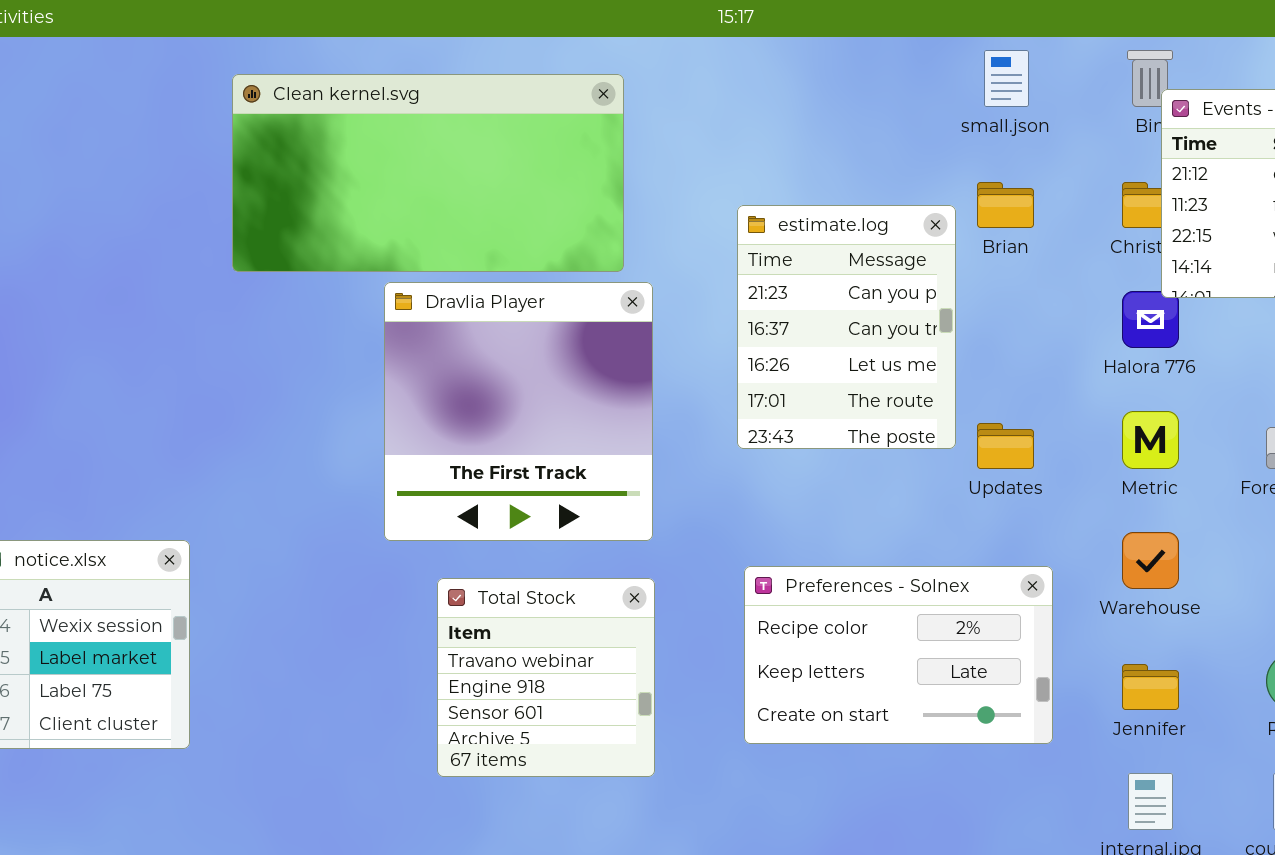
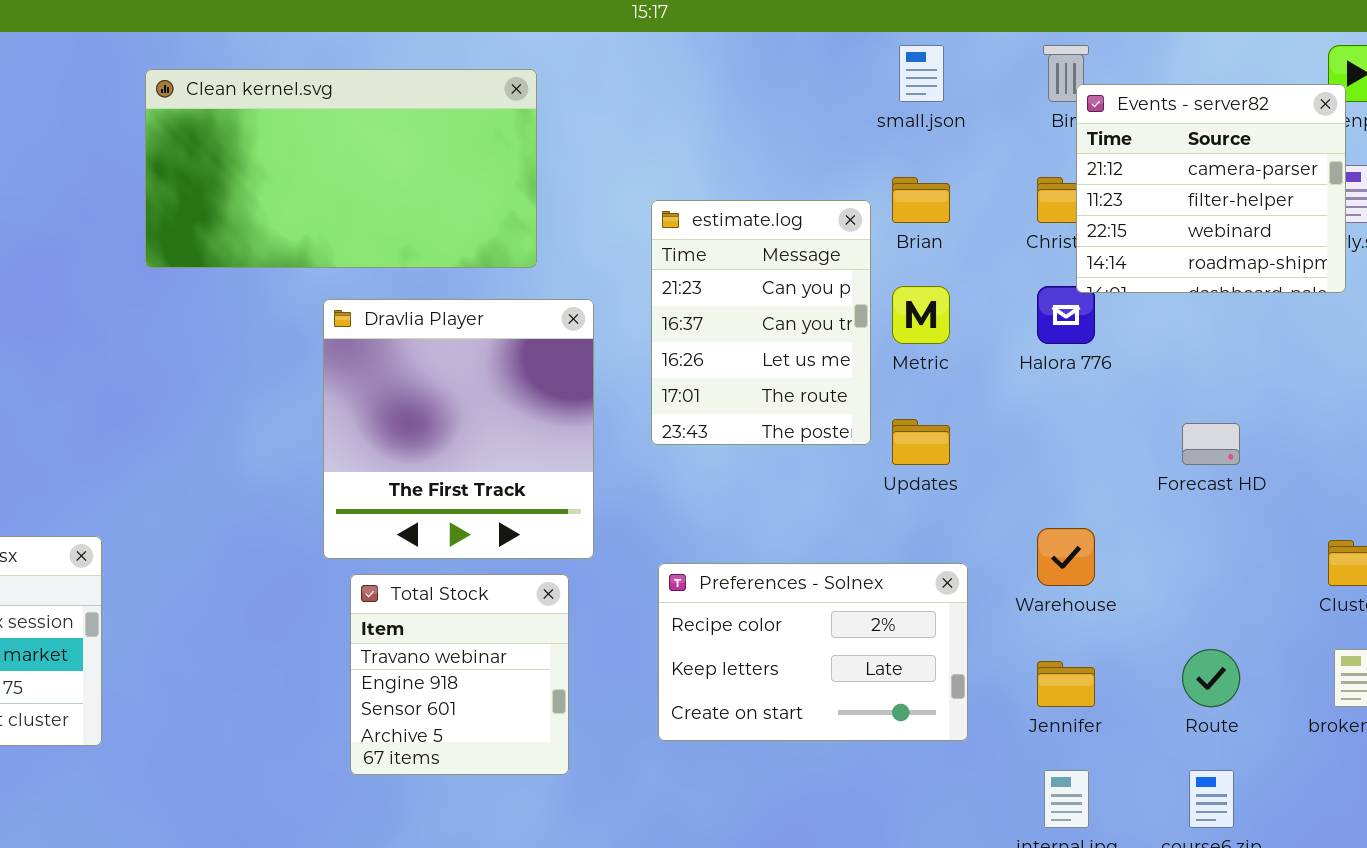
Dravlia Player: [384,282,653,541] -> [323,299,594,559], moved
Metric: [1122,411,1179,469] -> [892,286,950,344], moved

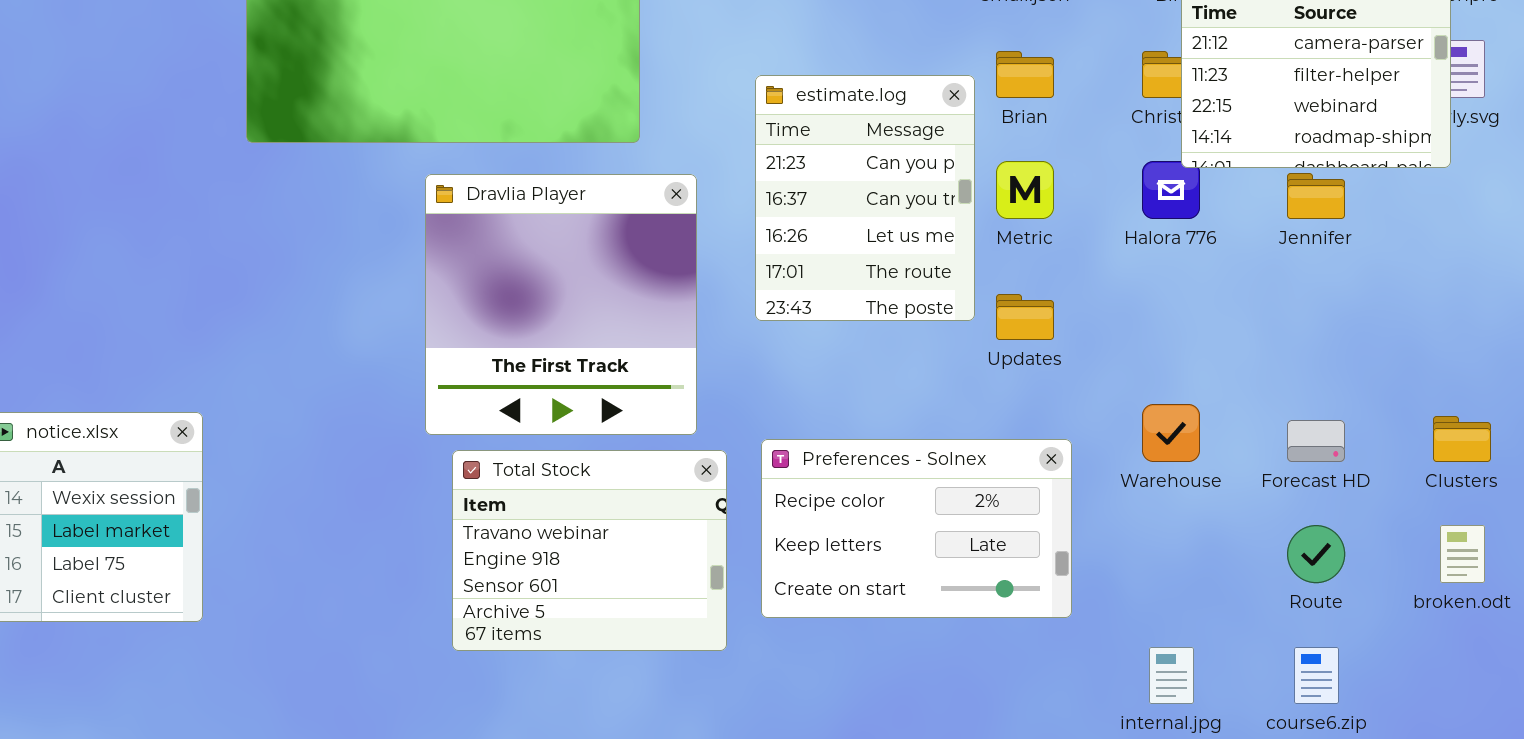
Forecast HD: [1182,423,1240,465] -> [1287,420,1345,462], moved
Total Stock: [350,574,569,775] -> [452,450,727,651], resized
Jennifer: [1037,661,1095,707] -> [1287,173,1345,219], moved

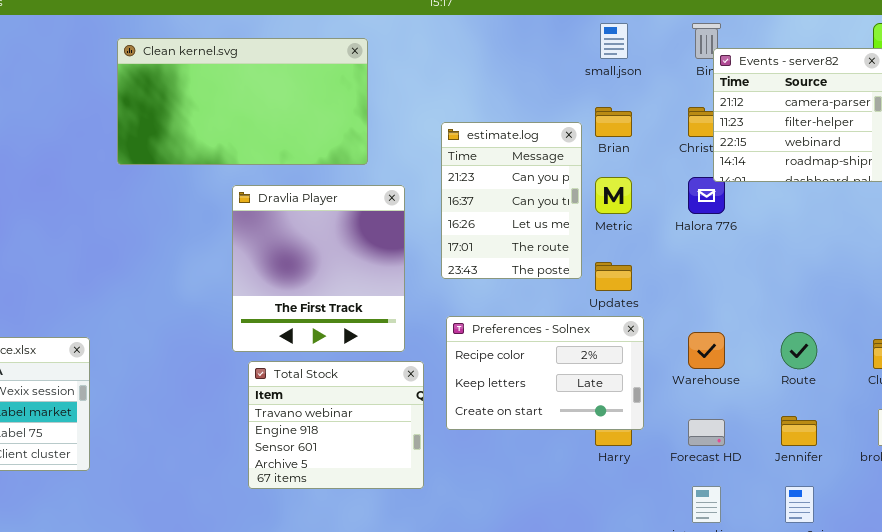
Jennifer: [1287,173,1345,219] -> [781,416,817,446], moved
Forecast HD: [1287,420,1345,462] -> [688,419,725,446], moved
Preferences - Solnex: [761,439,1072,618] -> [446,316,644,430], moved
Route: [1287,525,1345,583] -> [781,332,817,369], moved

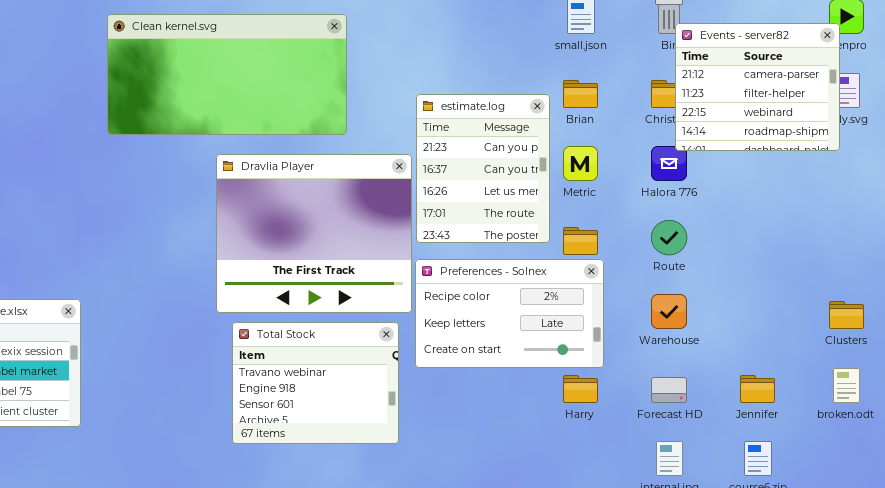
Dravlia Player: [232,185,405,352] -> [216,154,412,313], resized
Preferences - Solnex: [446,316,644,430] -> [415,259,604,368], moved
Route: [781,332,817,369] -> [651,220,687,255], moved

